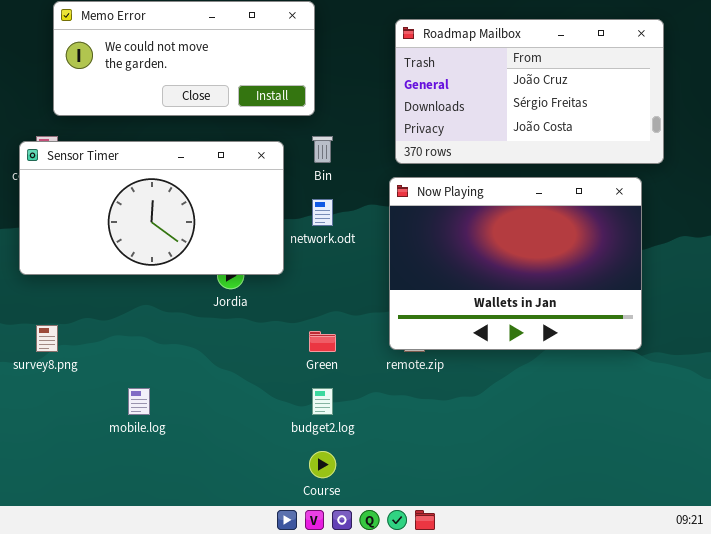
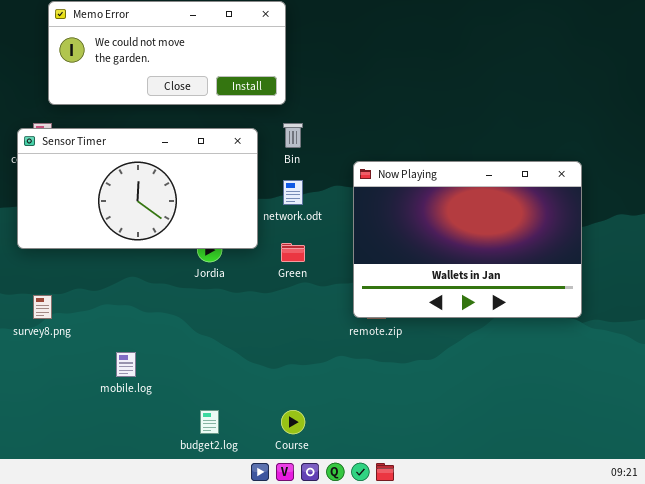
Roadmap Mailbox: [395,19,664,164] -> none, closed
Green: [309,331,336,352] -> [281,243,305,262], moved
budget2.log: [312,388,333,415] -> [200,410,219,434], moved

